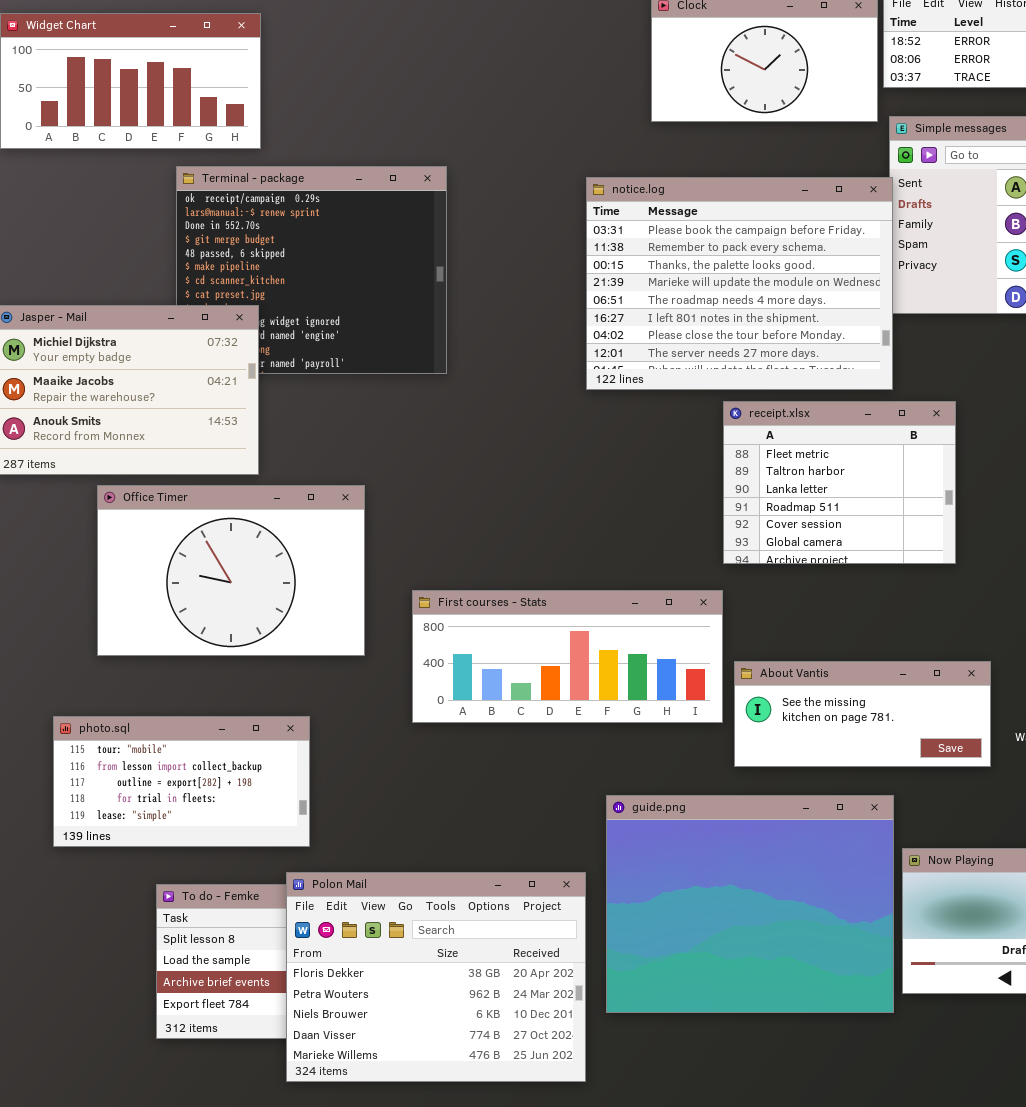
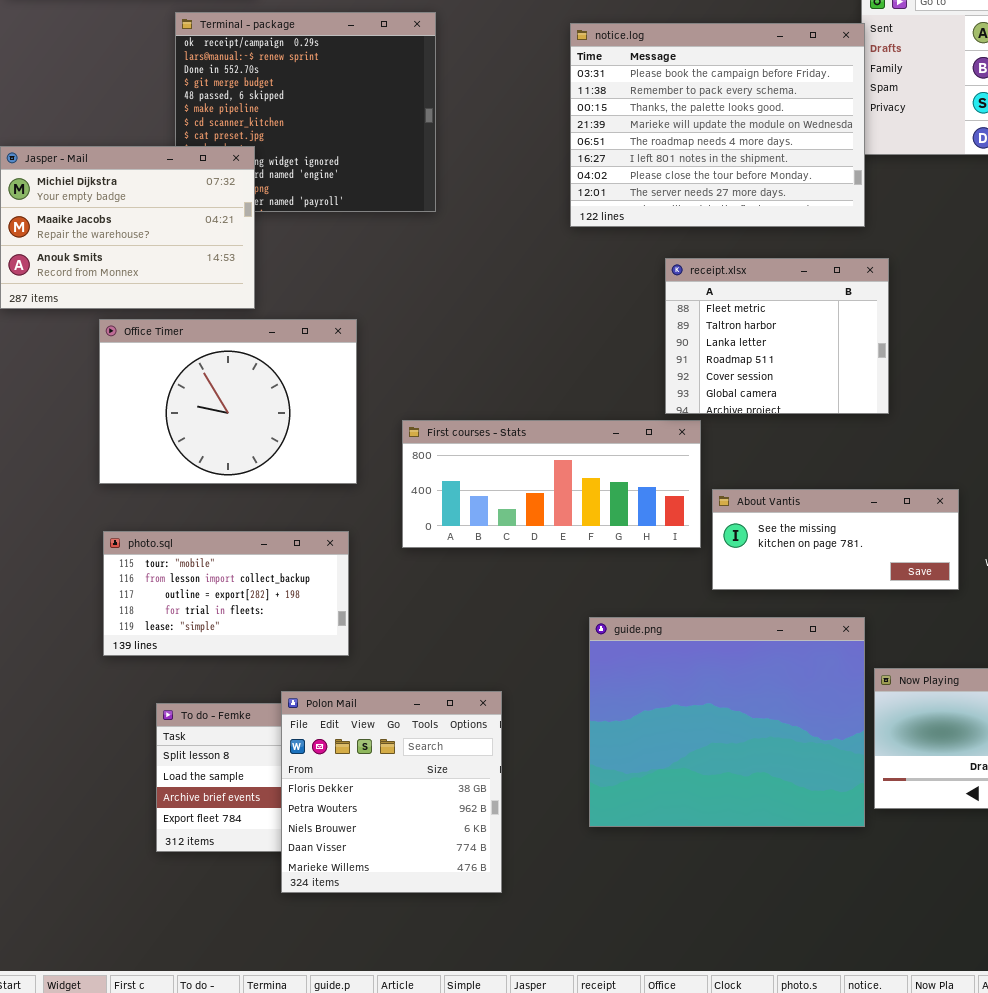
receipt.xlsx: [723,401,956,564] -> [665,258,889,414], moved
photo.sql: [53,716,310,847] -> [103,531,349,656], moved
Polon Mail: [286,872,586,1082] -> [281,691,502,893], resized

